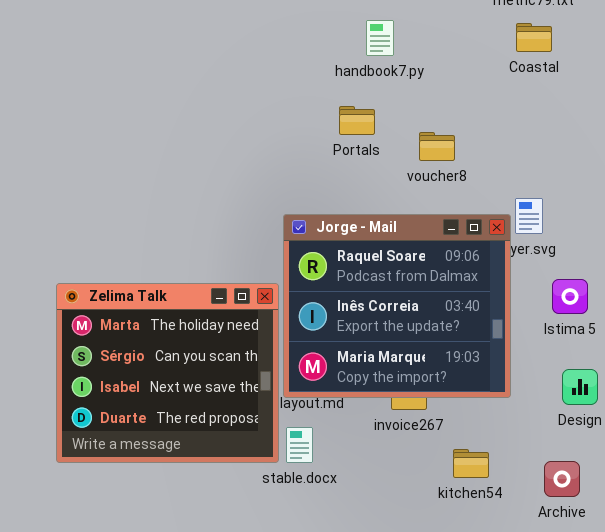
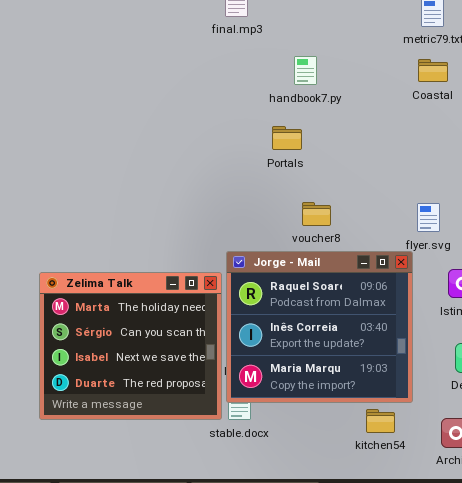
voucher8: [419,132,455,161] -> [302,202,331,226], moved
Jorge - Mail: [283,214,511,398] -> [226,251,413,403], moved

